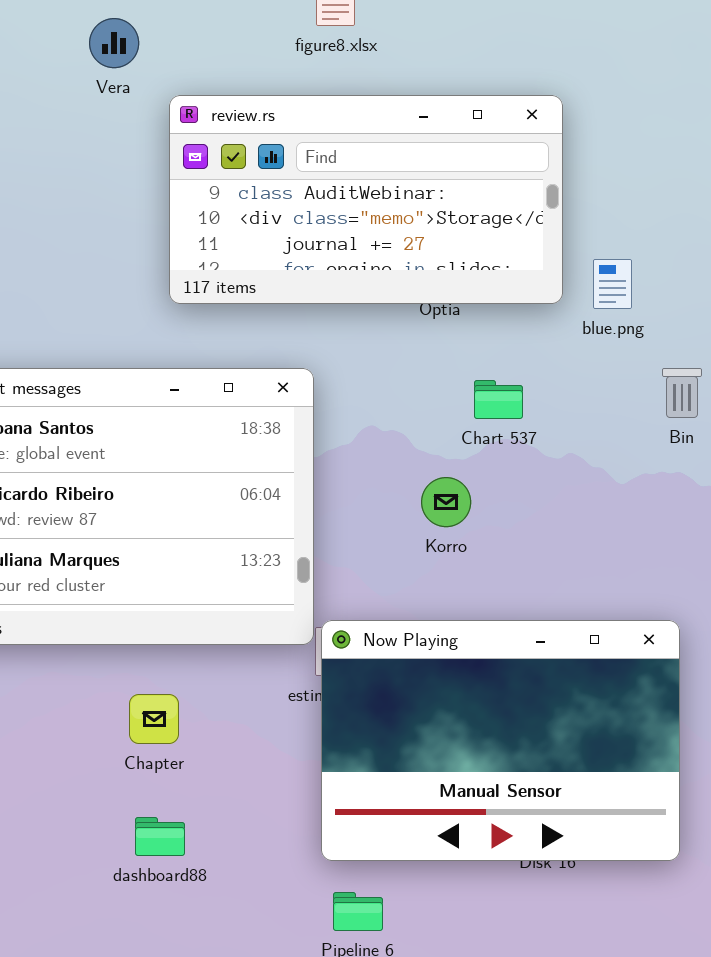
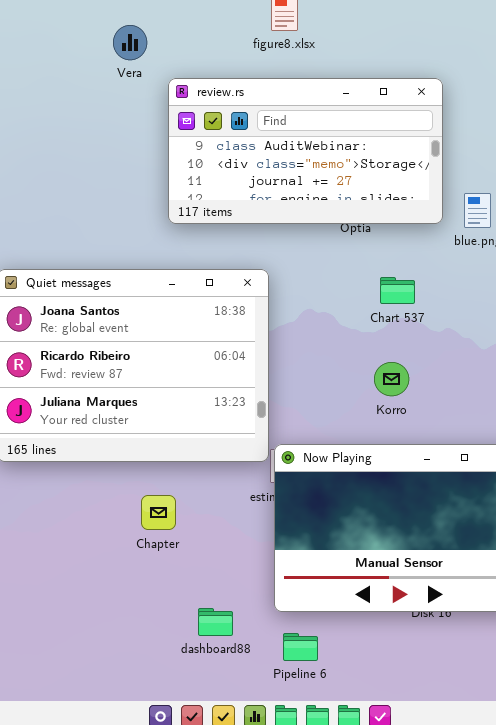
Korro: [421,477,471,527] -> [374,362,409,396], moved
dashboard88: [135,817,185,856] -> [198,608,233,636], moved

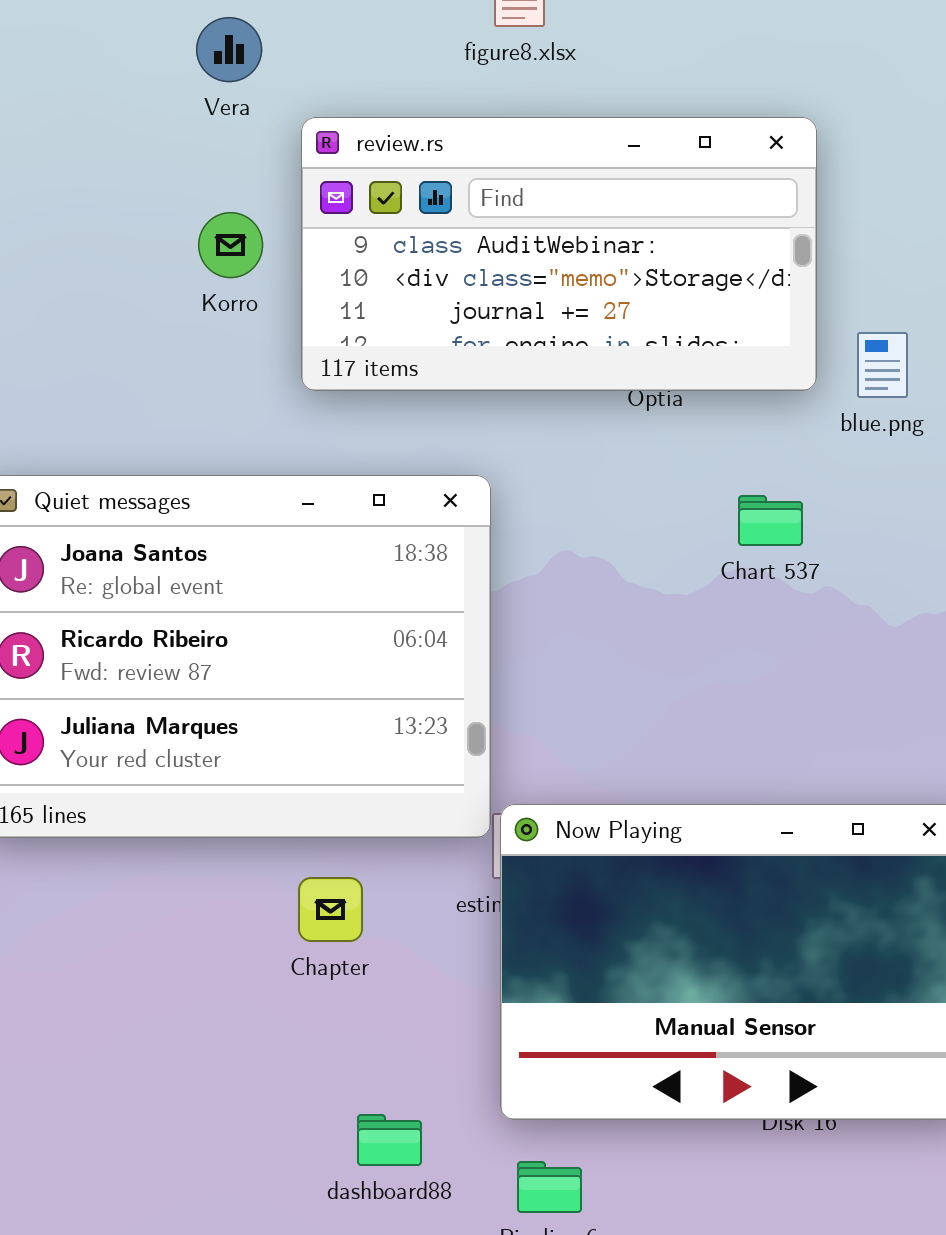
Chart 537: [380,277,415,304] -> [738,495,803,546], moved
Korro: [374,362,409,396] -> [198,212,263,278], moved
Chapter: [141,495,176,530] -> [298,877,363,942], moved

